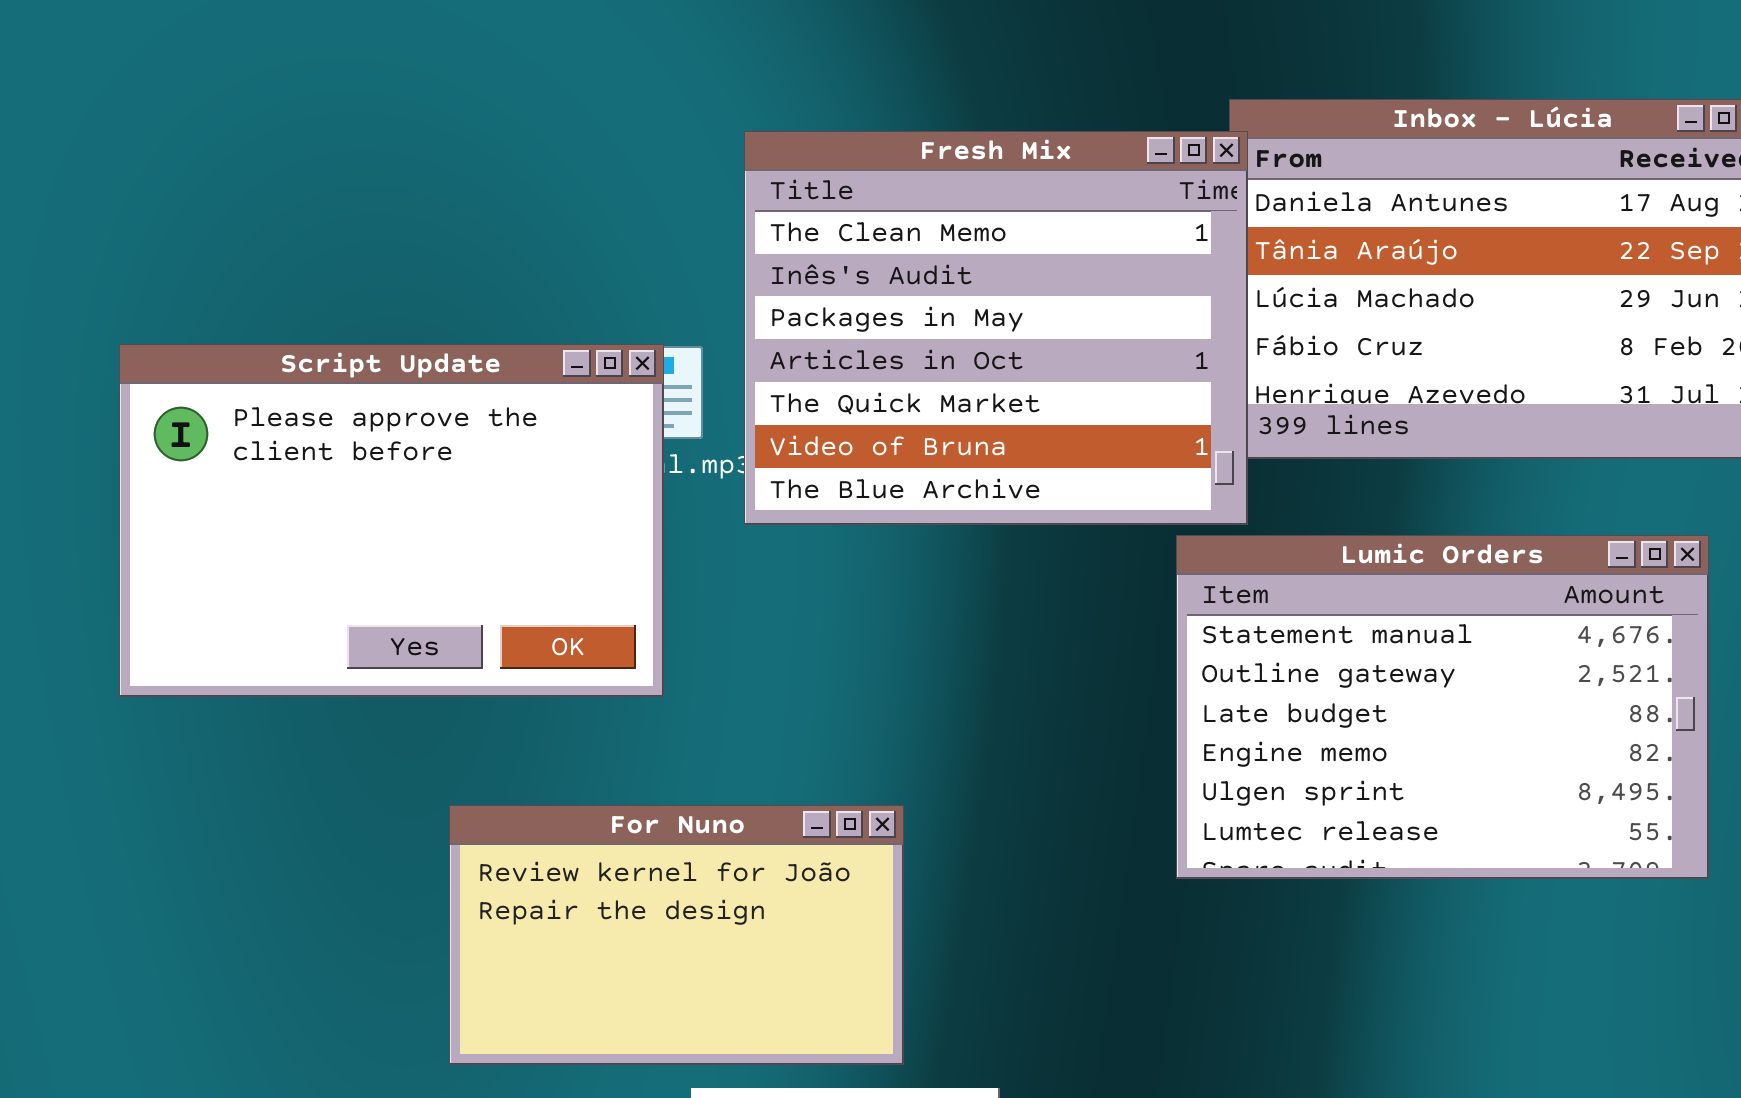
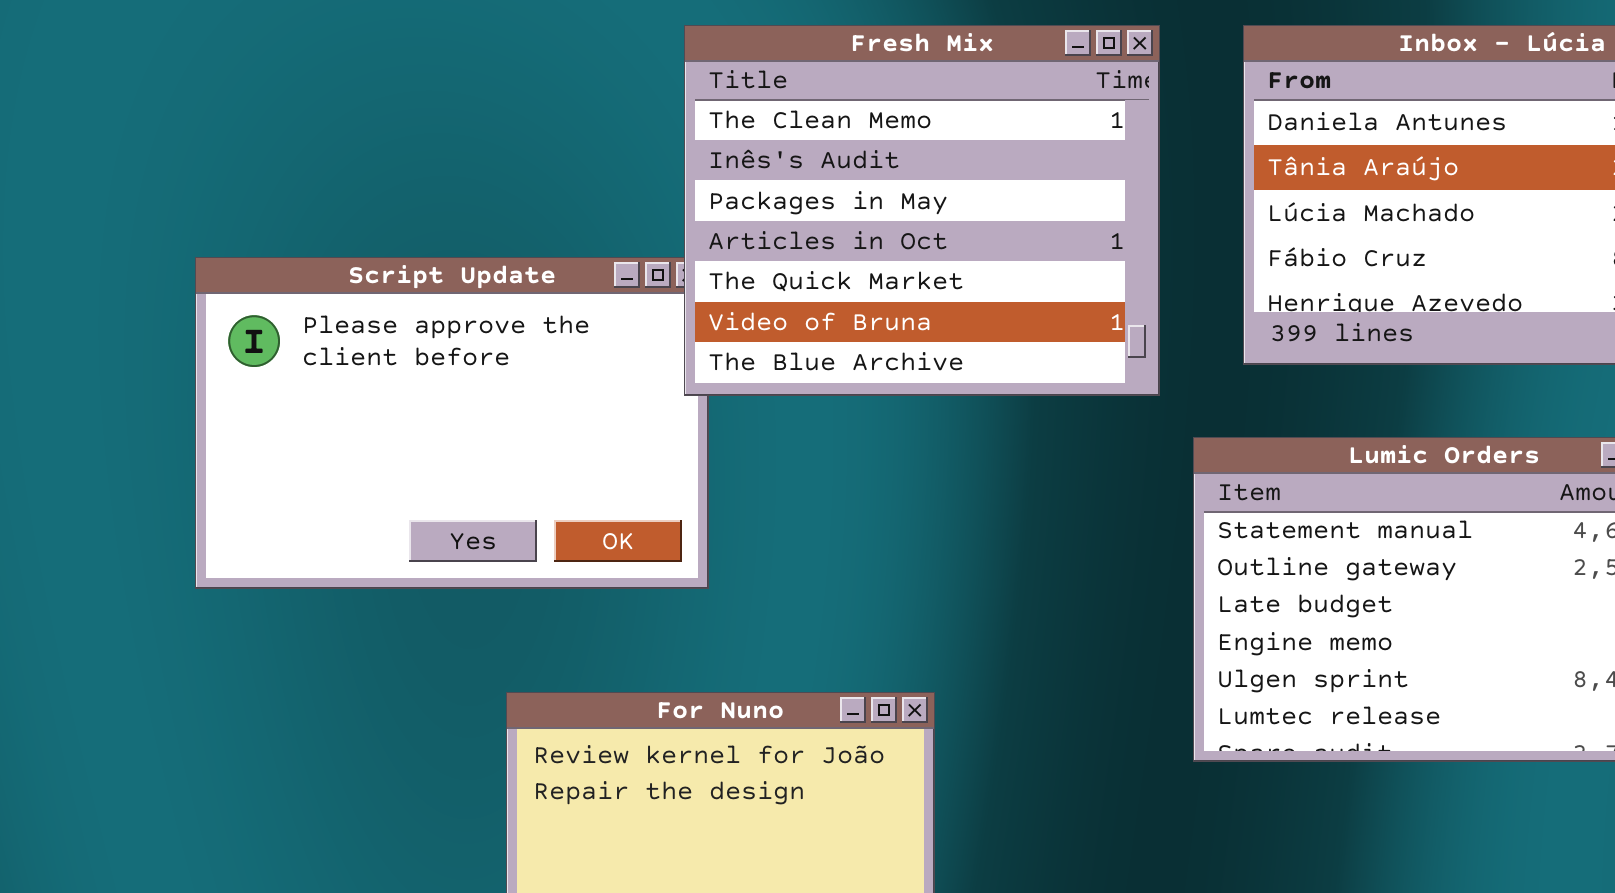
Fresh Mix: [744,131,1248,525] -> [684,25,1160,396], moved

